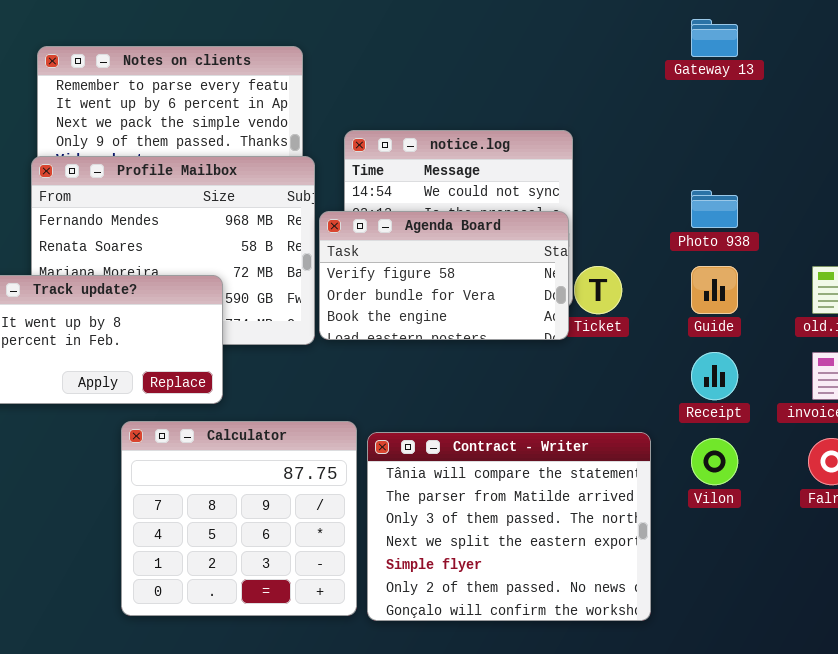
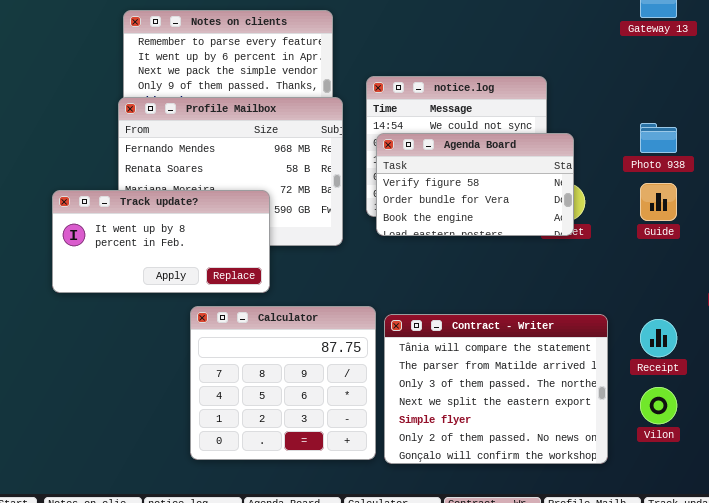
Agenda Board: [319,211,569,340] -> [376,133,574,236], moved
Receipt: [691,352,738,400] -> [640,319,677,357], moved
Vilon: [691,438,738,485] -> [640,387,677,424], moved

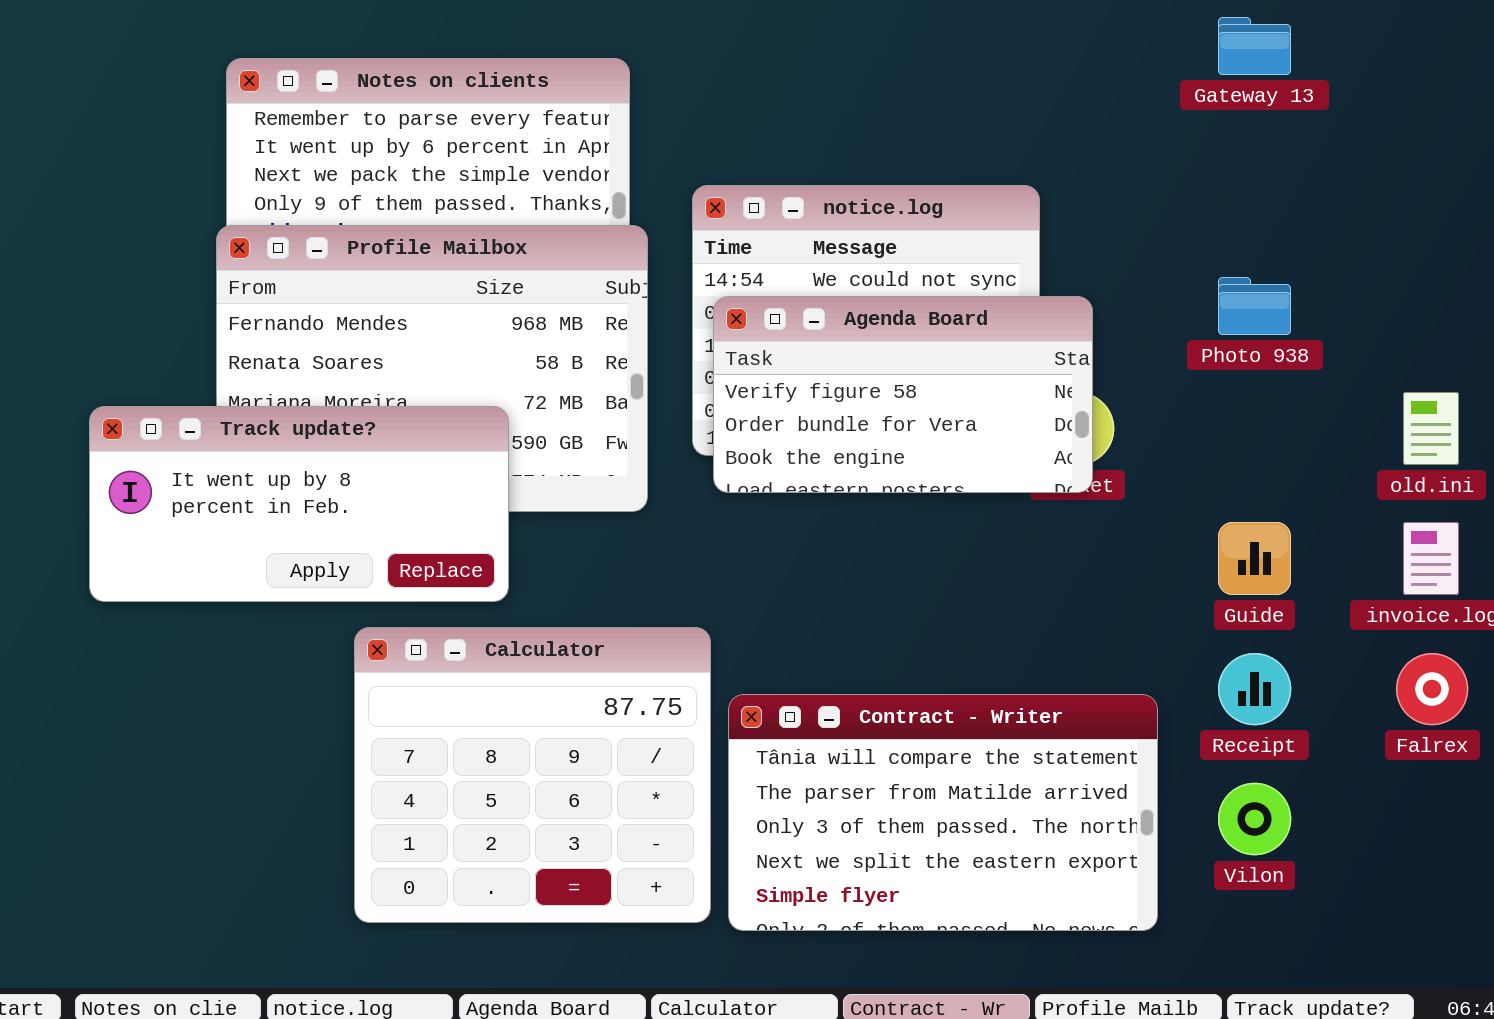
Guide: [640,183,677,221] -> [1218,522,1291,595], moved
Contract - Writer: [384,314,608,464] -> [728,694,1158,931], resized

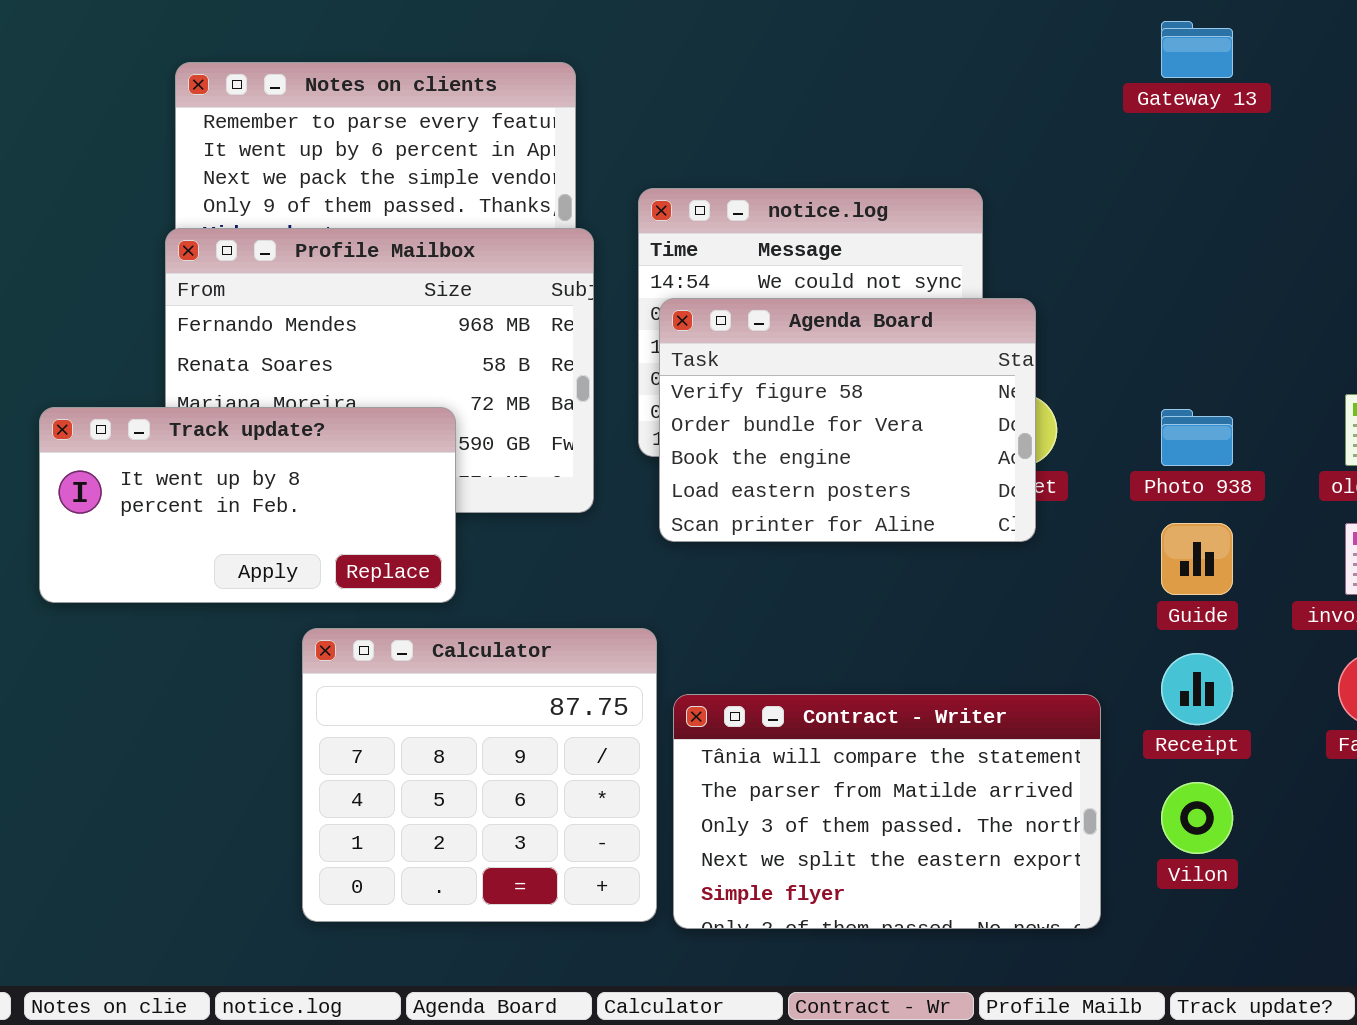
Photo 938: [1218,277,1291,335] -> [1161,409,1233,466], moved
Agenda Board: [713,296,1093,493] -> [659,298,1036,542], resized

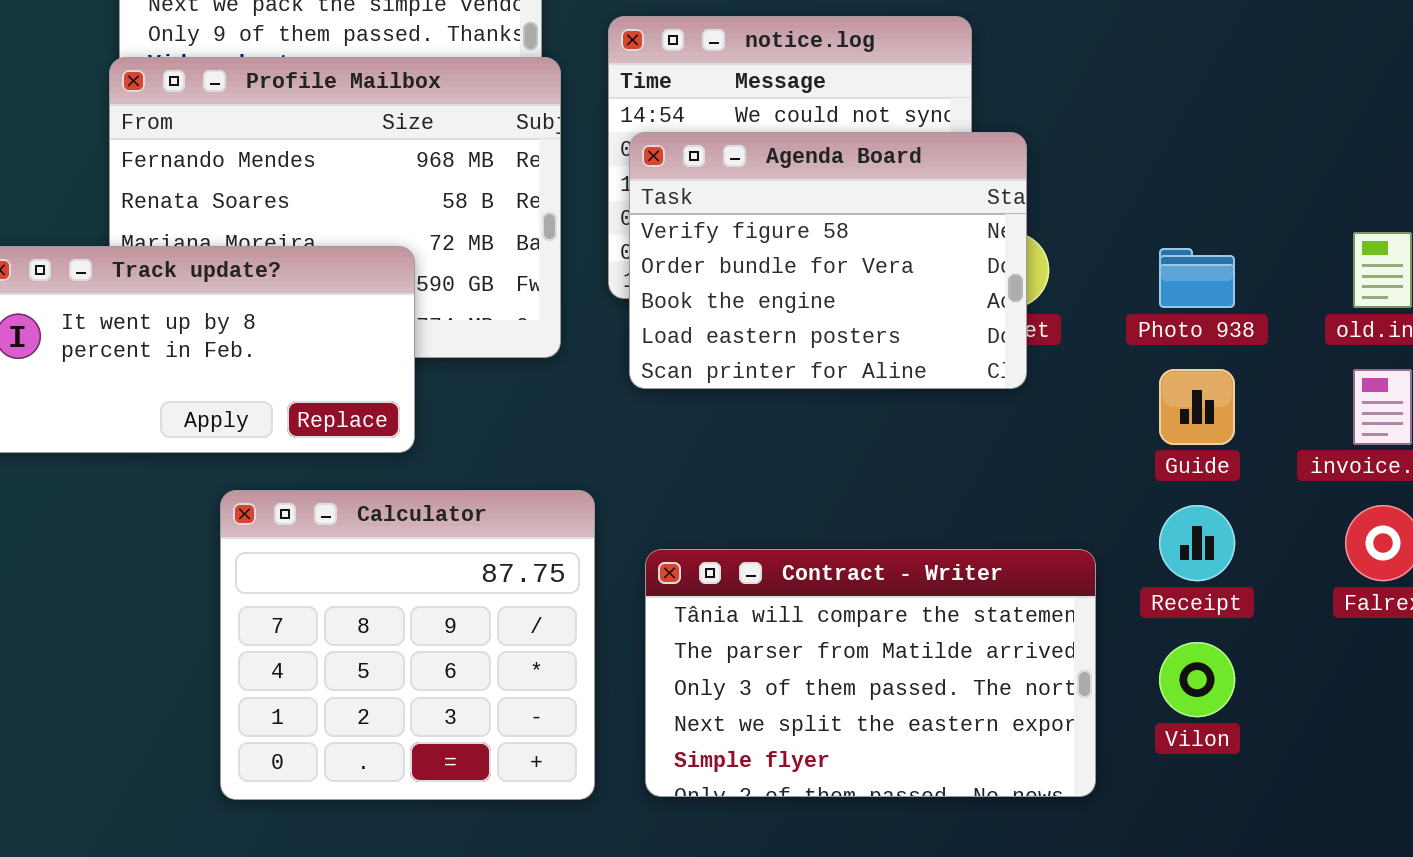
Calculator: [302,628,657,922] -> [220,490,595,800], moved

